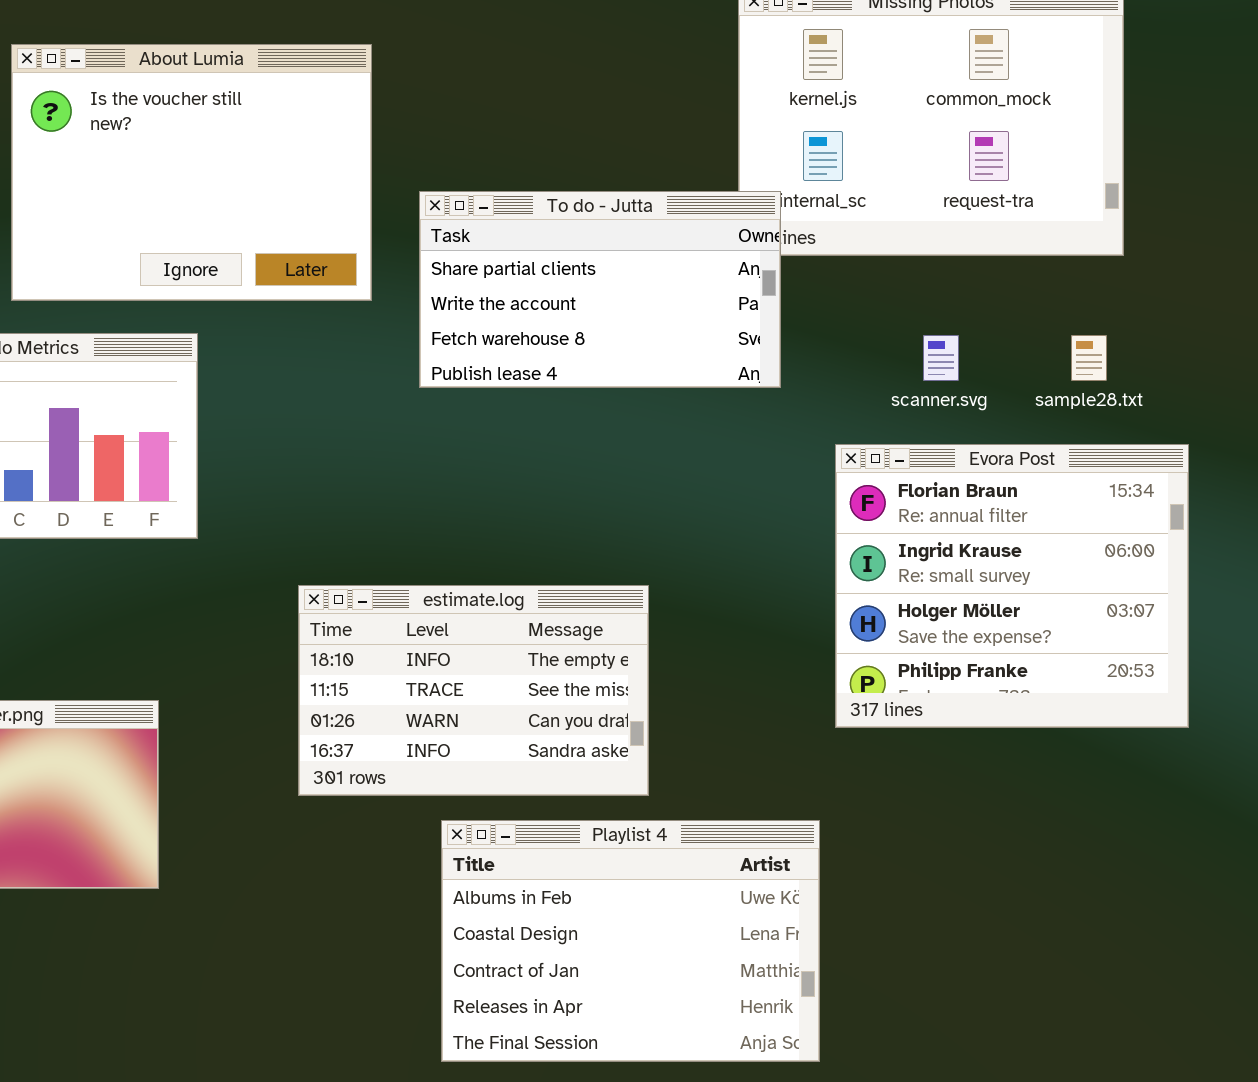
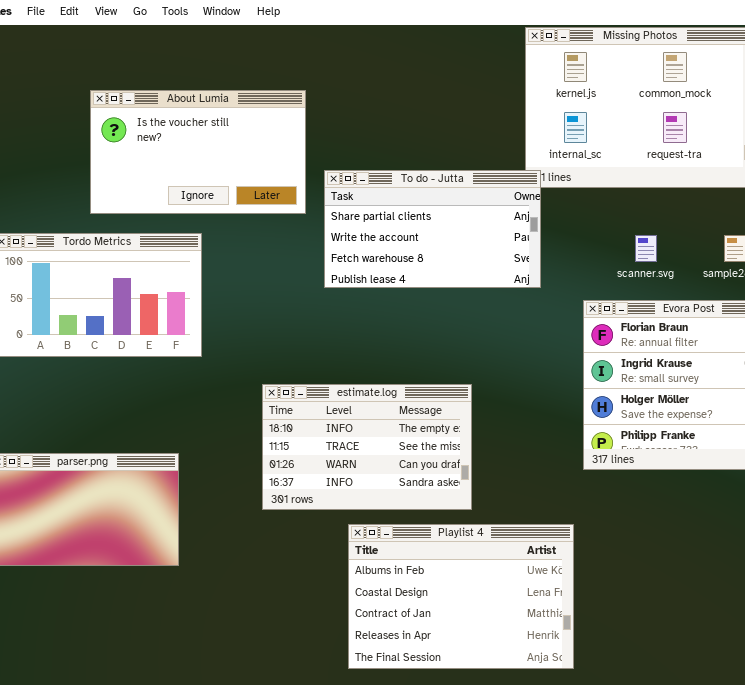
About Lumia: [11,44,372,301] -> [90,90,306,214], resized
To do - Jutta: [419,191,781,388] -> [324,170,541,288], moved

